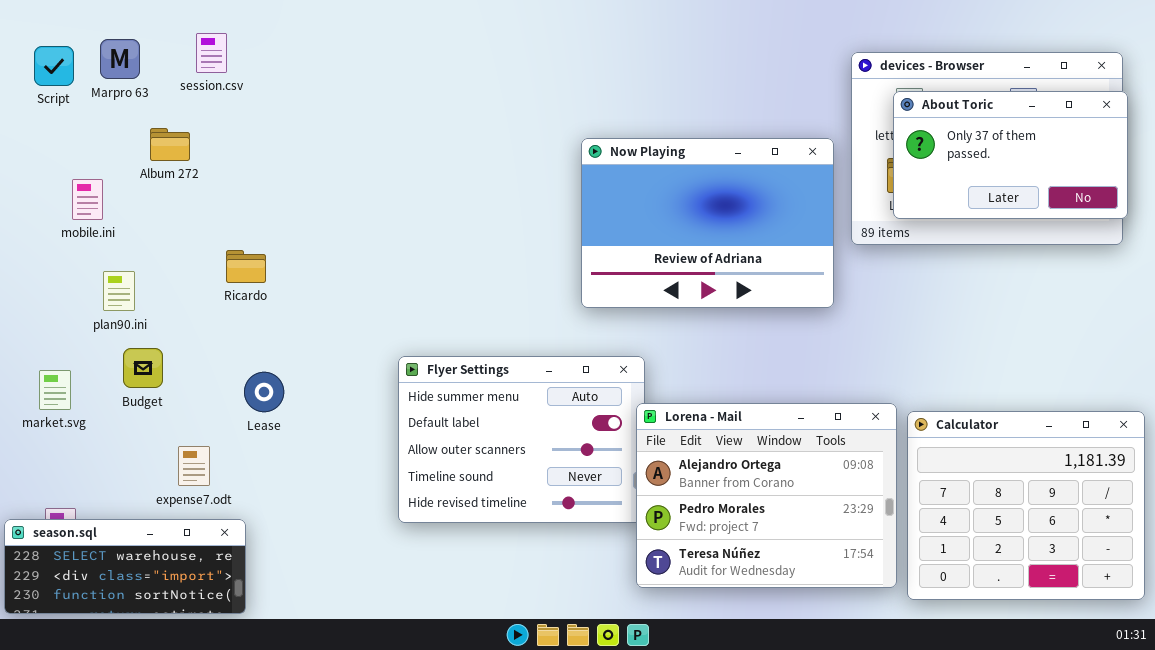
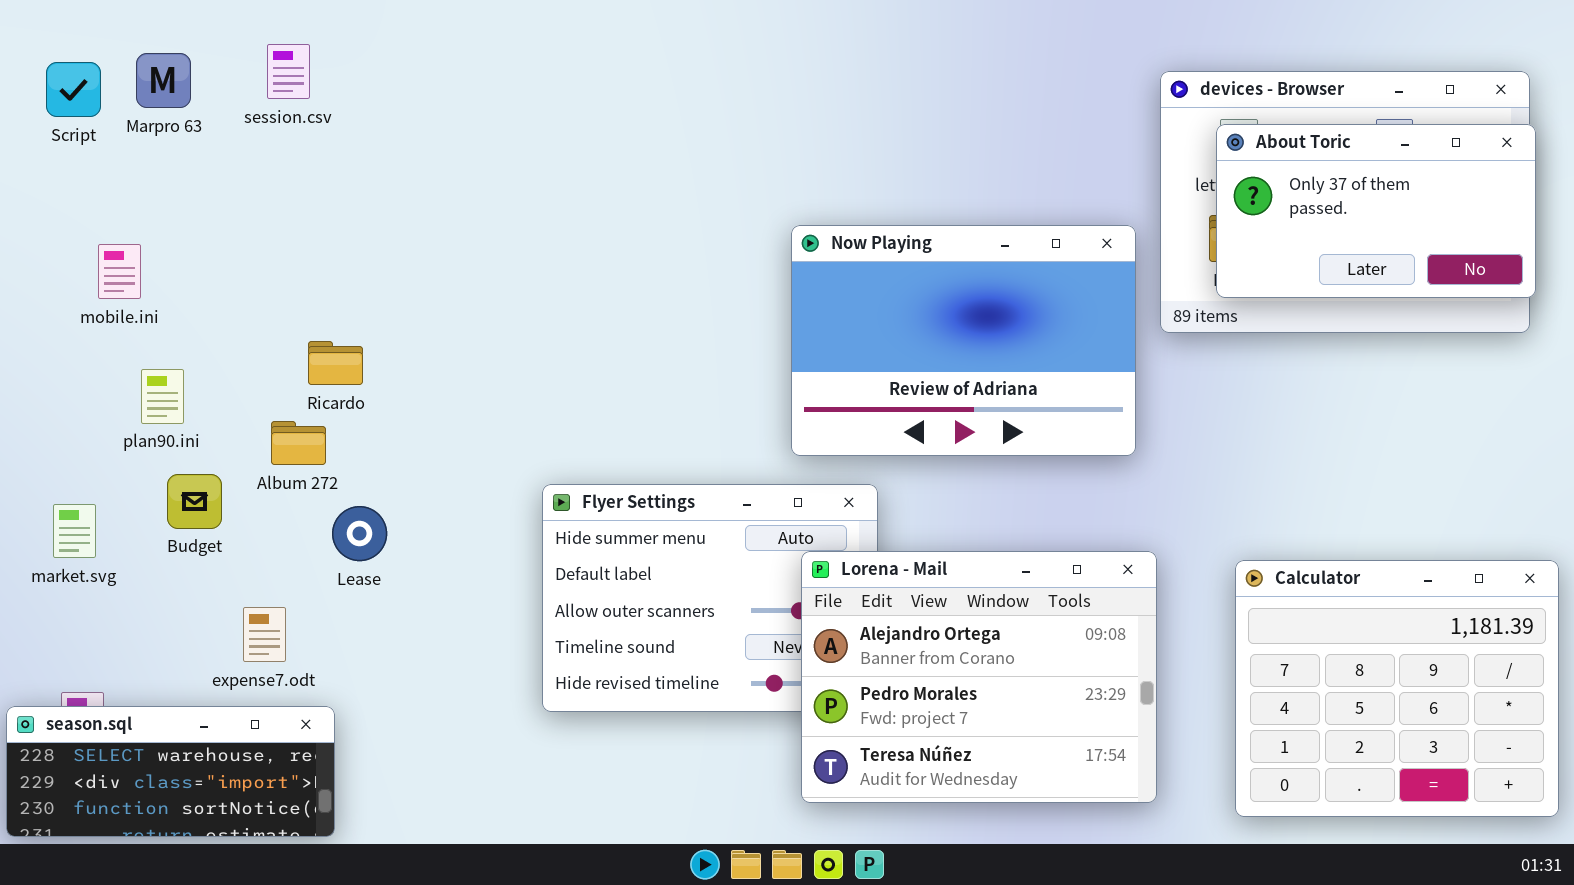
Album 272: [150,128,190,161] -> [271,421,326,465], moved
Now Playing: [581,138,834,308] -> [791,225,1136,456], moved
Lorena - Mail: [636,403,897,588] -> [801,551,1157,803], moved

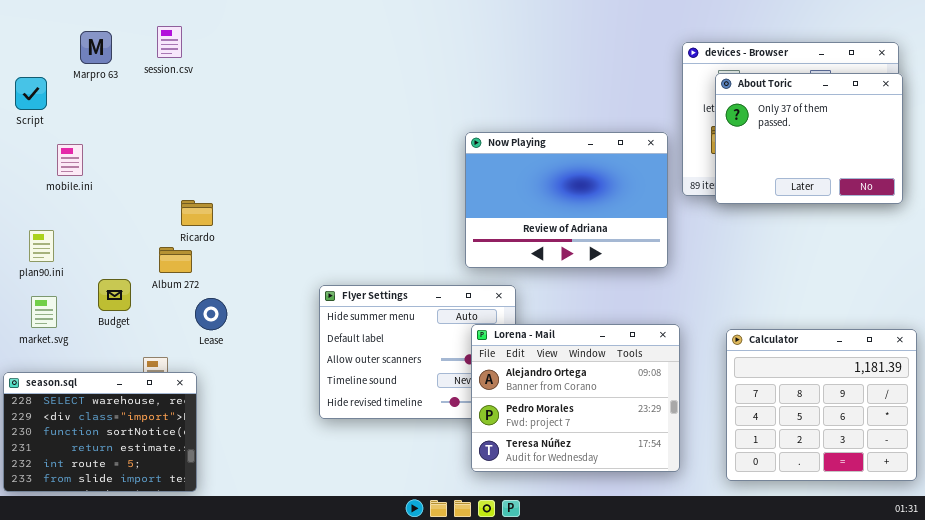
Script: [46,62,101,117] -> [15,77,47,110], moved
About Toric: [1216,124,1536,298] -> [715,73,903,204], resized
plan90.ini: [141,369,184,424] -> [29,230,54,262], moved
season.sql: [6,706,335,837] -> [3,372,197,492], resized

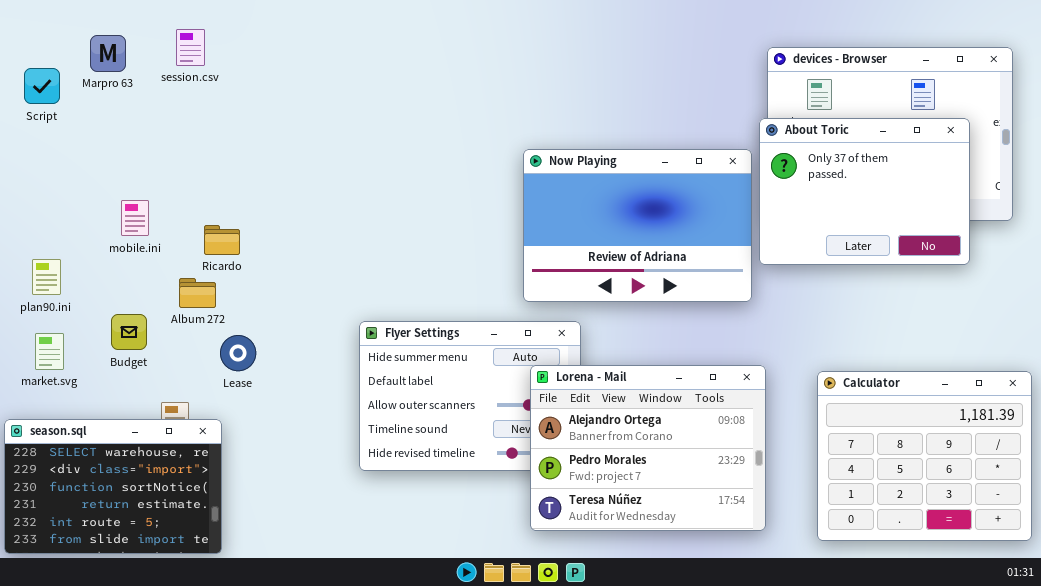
About Toric: [715,73,903,204] -> [759,118,970,265], moved
Script: [15,77,47,110] -> [24,68,60,104], moved
mobile.ini: [57,144,83,176] -> [121,200,149,236], moved

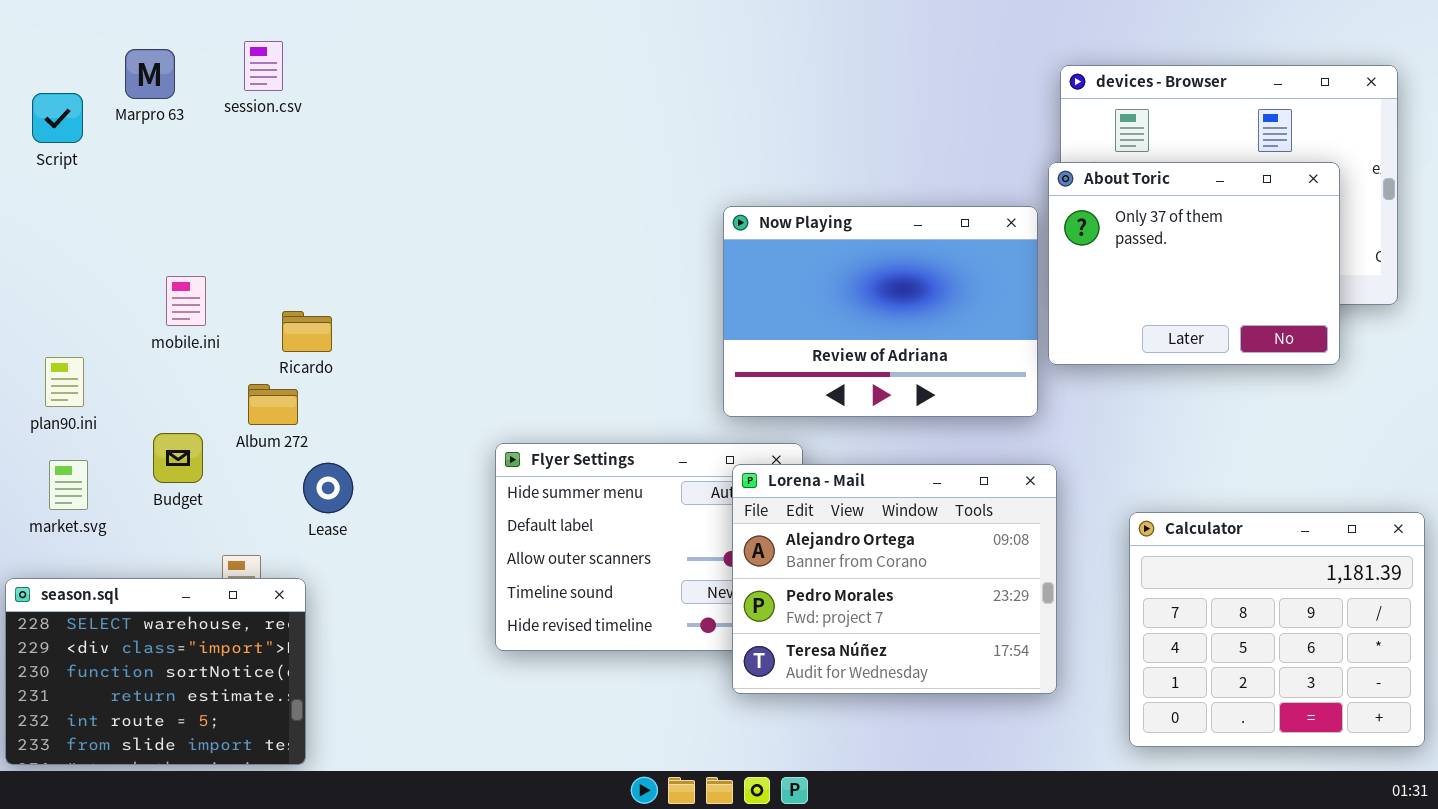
Lorena - Mail: [530,365,766,531] -> [732,464,1057,694], moved

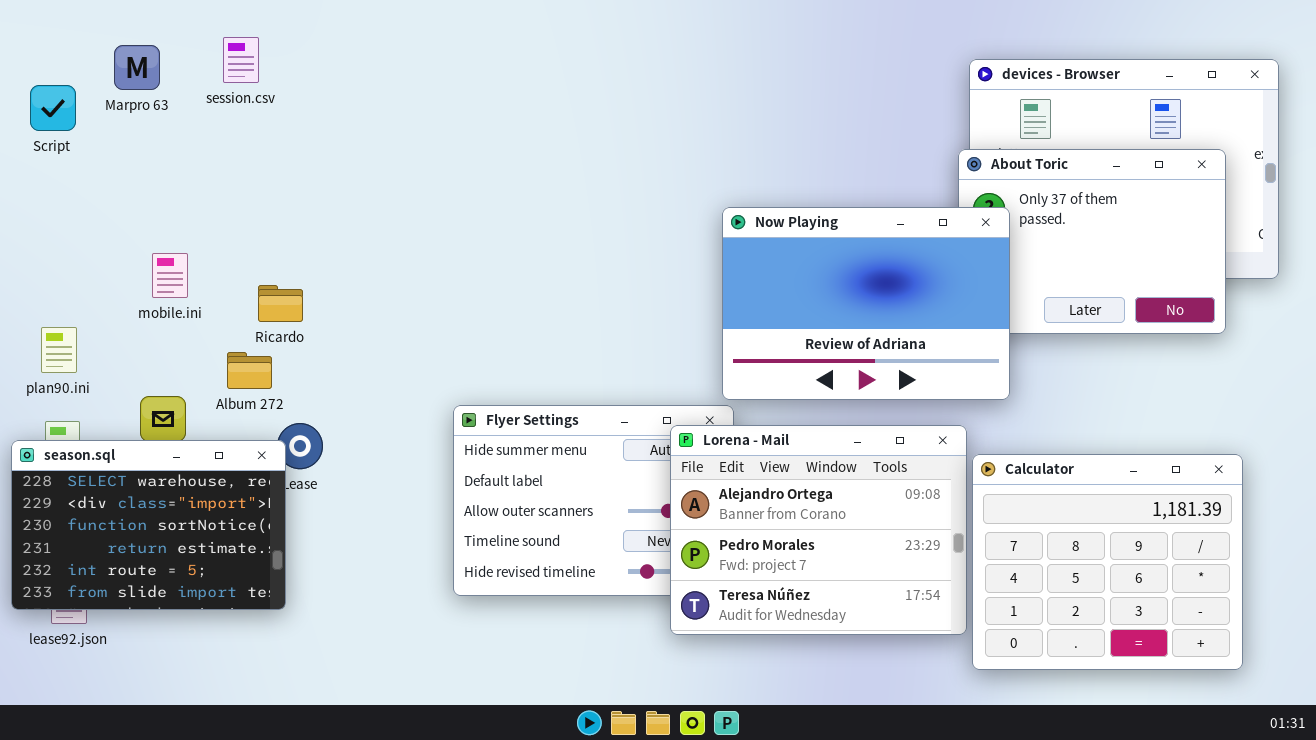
Now Playing: [723,206,1038,417] -> [722,207,1010,400], moved
Calculator: [1129,512,1425,747] -> [972,454,1243,670], moved
season.sql: [5,578,306,765] -> [11,440,286,610], moved

